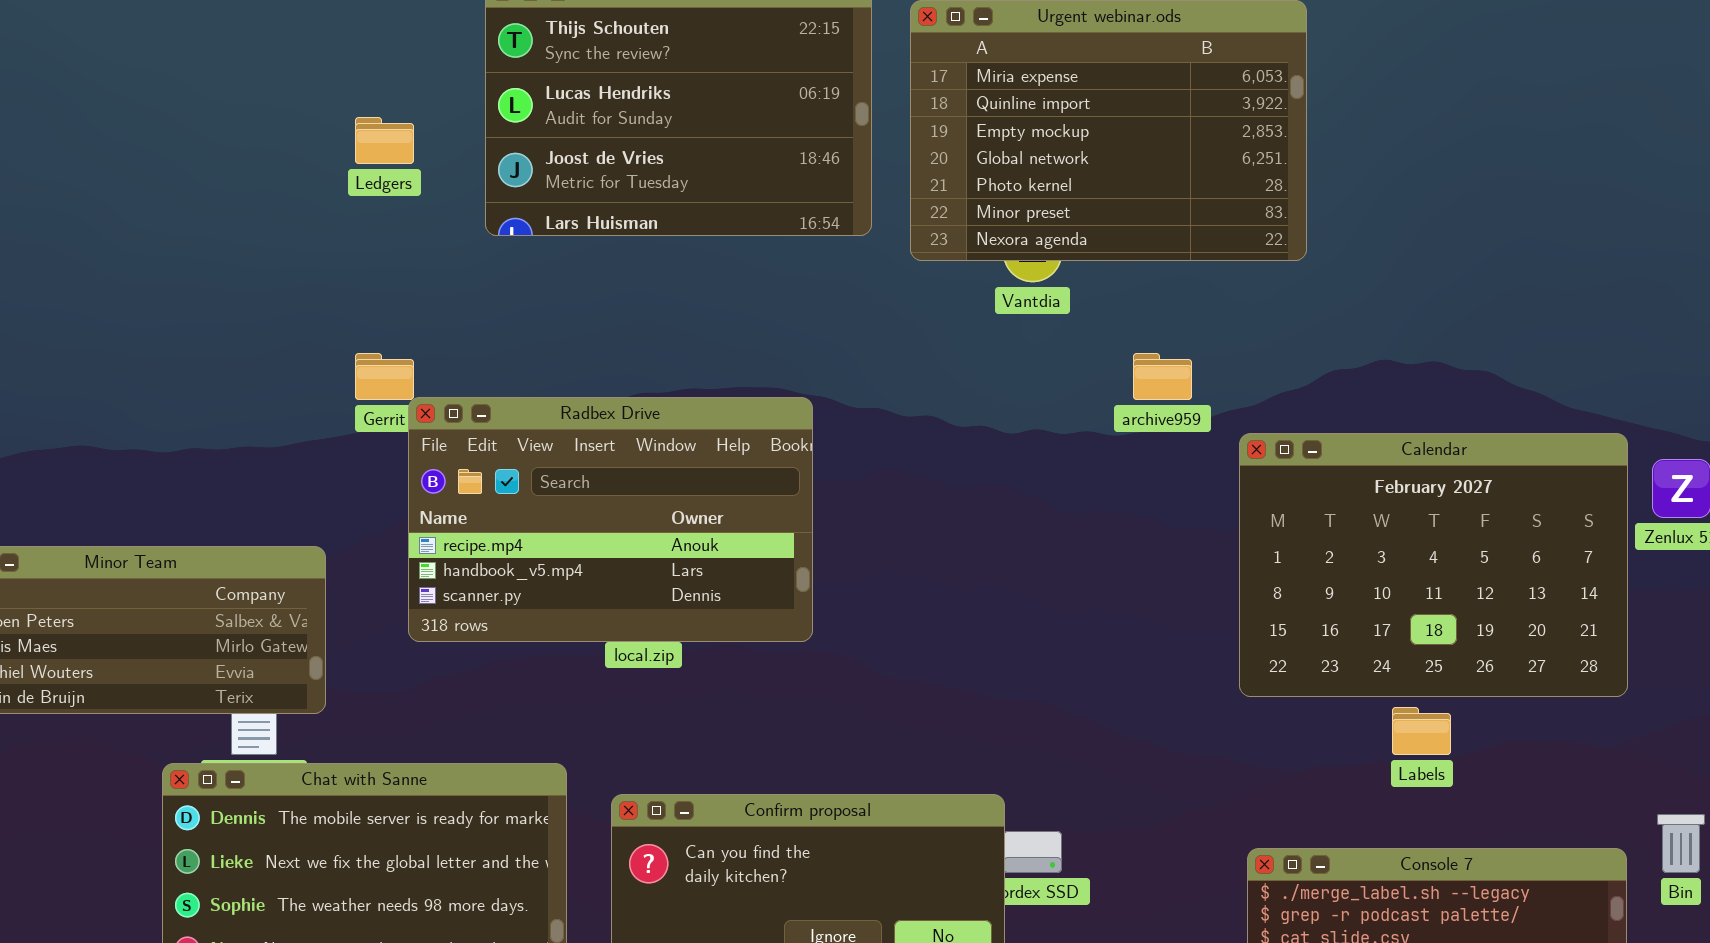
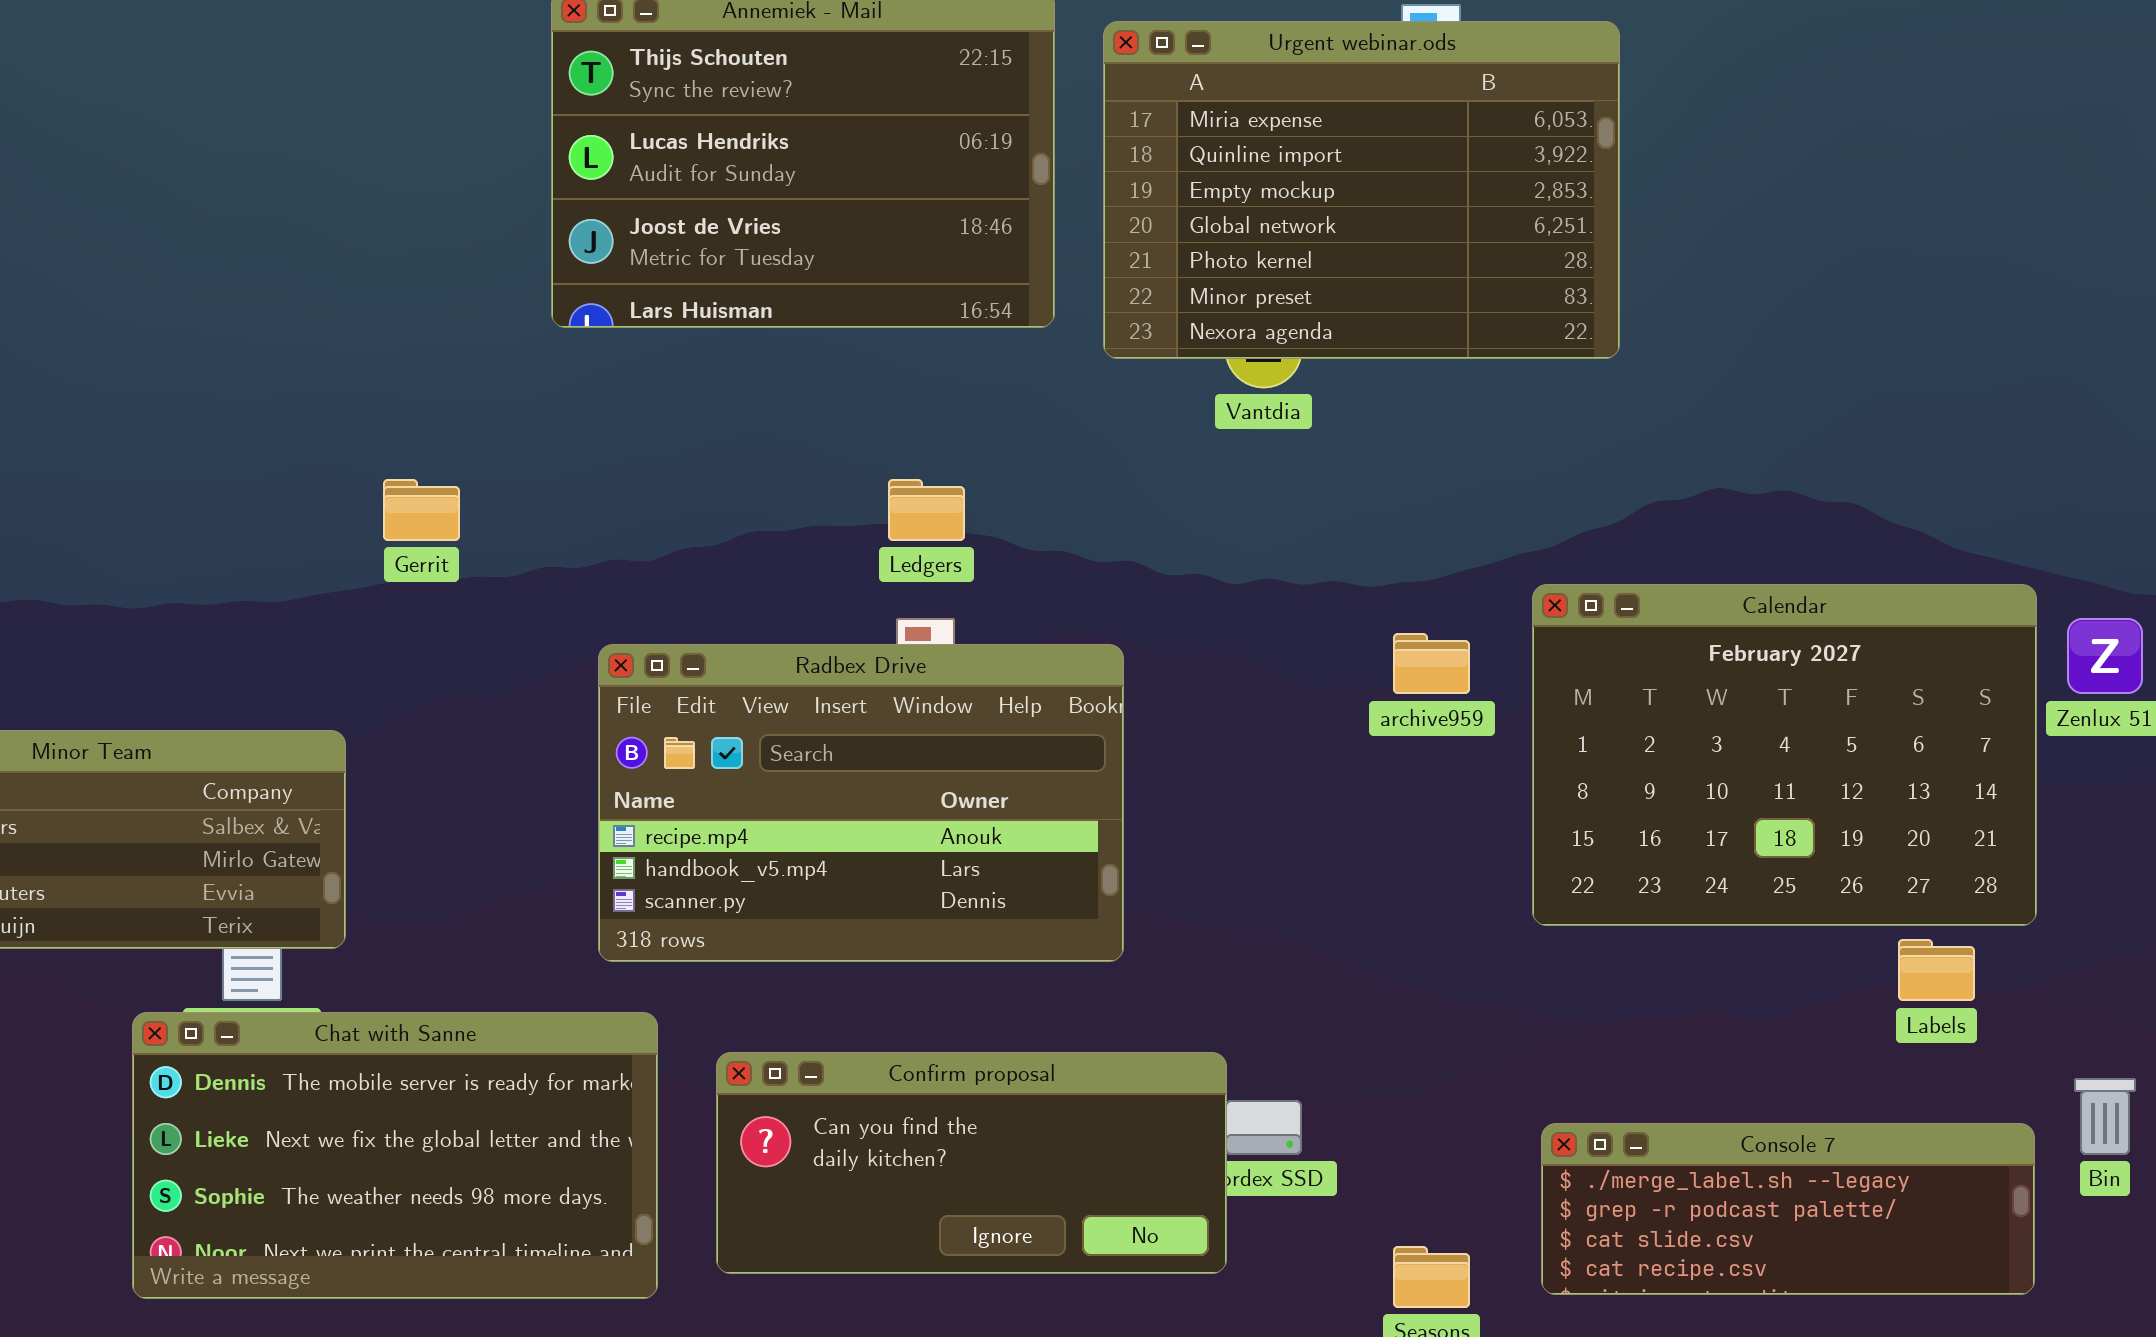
Ledgers: [355,117,414,164] -> [888,479,965,541], moved
archive959: [1133,353,1192,400] -> [1393,633,1470,694], moved
Radbex Drive: [408,397,813,642] -> [598,644,1124,962], moved
Labels: [1392,707,1451,755] -> [1898,939,1975,1001], moved

